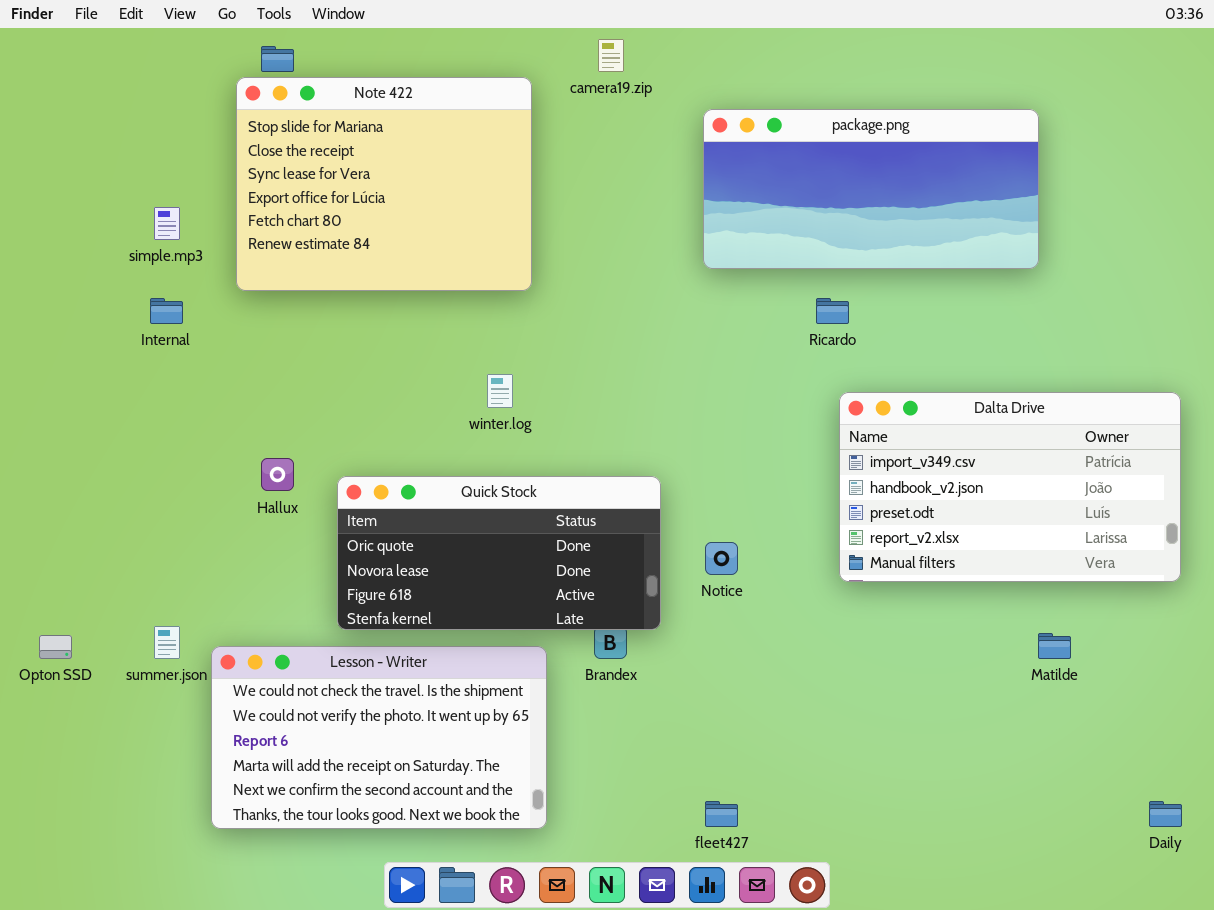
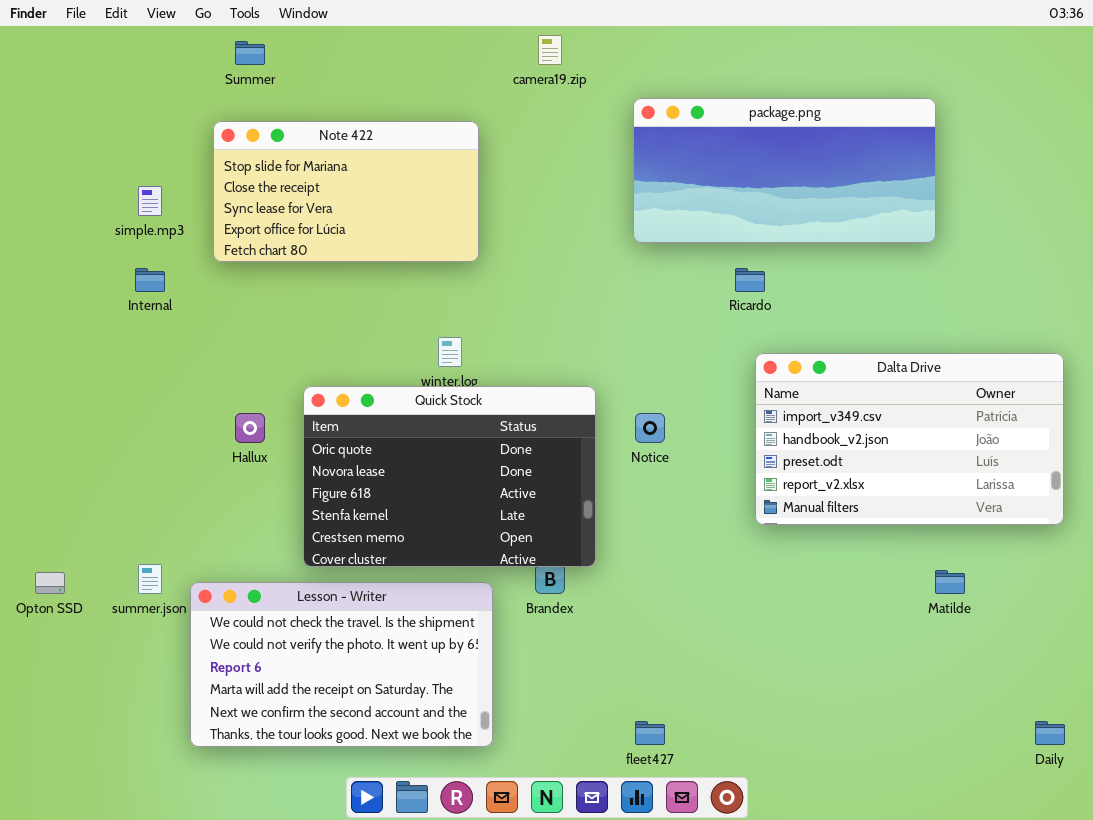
Note 422: [236,77,532,291] -> [213,121,479,262], resized
Quick Stock: [337,476,661,630] -> [303,386,596,567], resized
Notice: [705,542,738,575] -> [635,413,665,443], moved

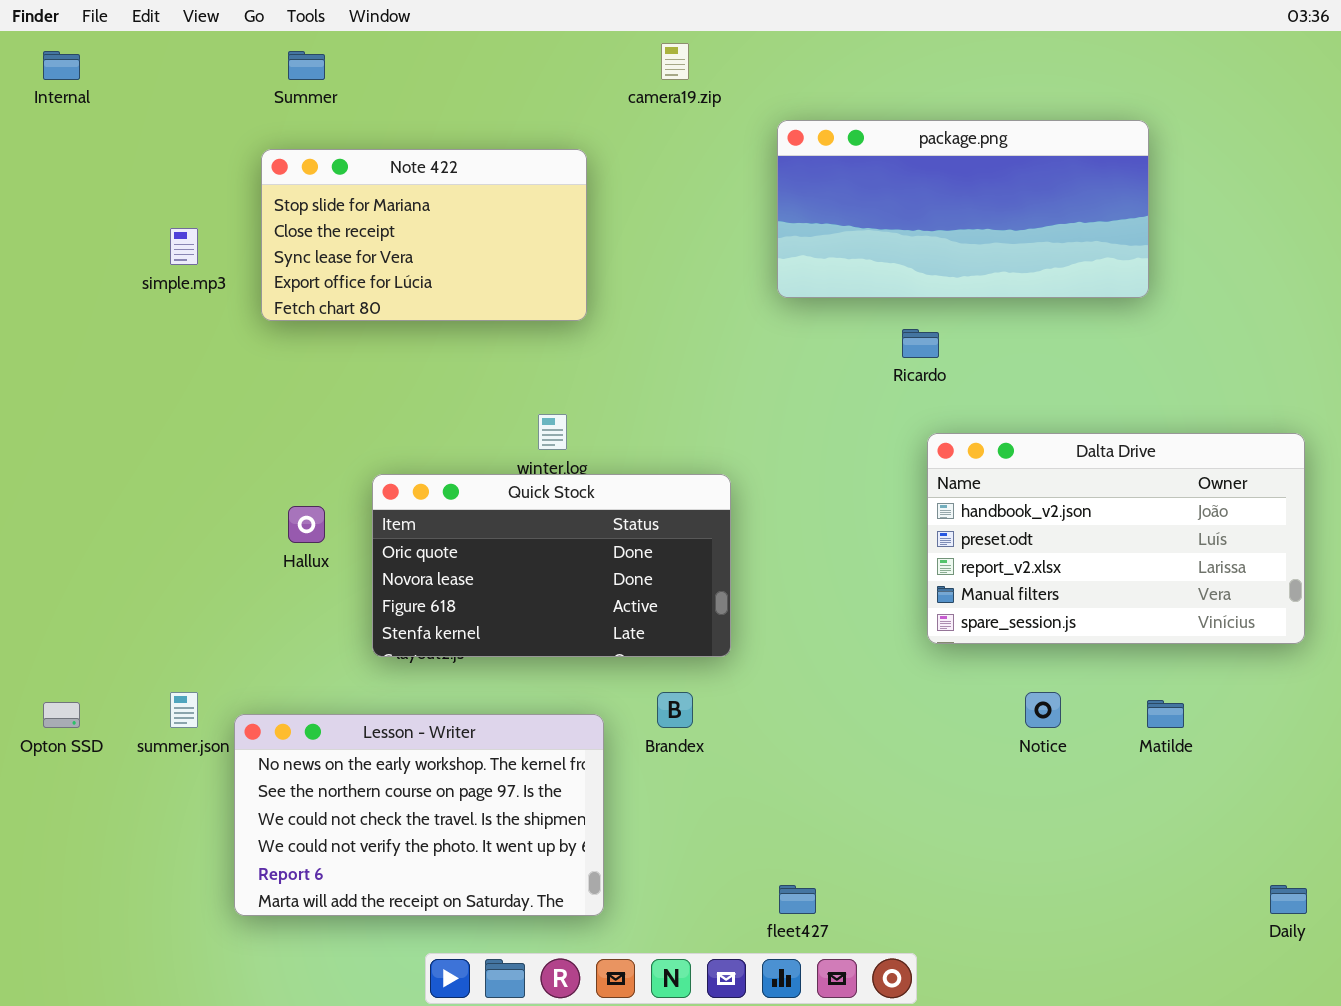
Internal: [135,268,165,292] -> [43,51,80,80], moved
Dalta Drive: [755,353,1064,525] -> [927,433,1305,644], scrolled down 1 row
Quick Stock: [303,386,596,567] -> [372,474,731,657], resized
Notice: [635,413,665,443] -> [1025,692,1061,728], moved
Lesson - Writer: [190,582,493,747] -> [234,714,604,916], scrolled up 2 rows

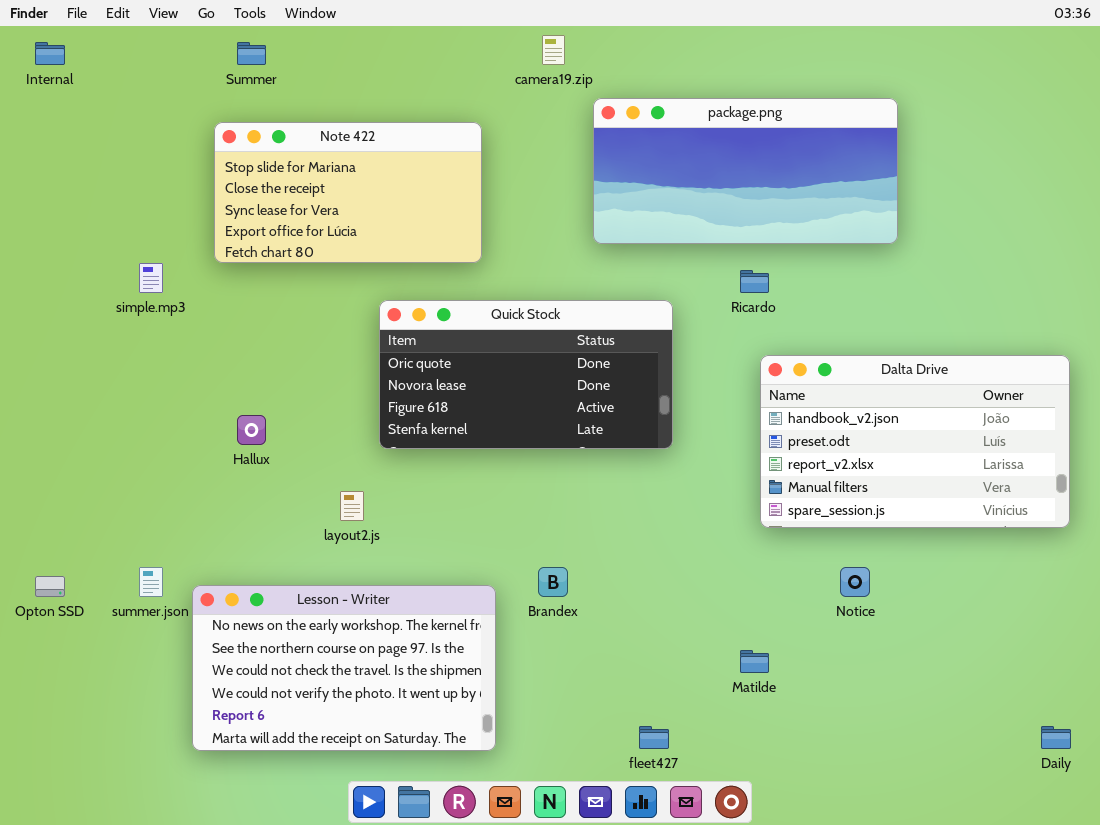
package.png: [777,120,1149,298] -> [593,98,898,244], moved
simple.mp3: [170,228,198,265] -> [139,263,163,293], moved
Quick Stock: [372,474,731,657] -> [379,300,673,449], moved
Matilde: [1147,700,1184,728] -> [740,650,769,673], moved

